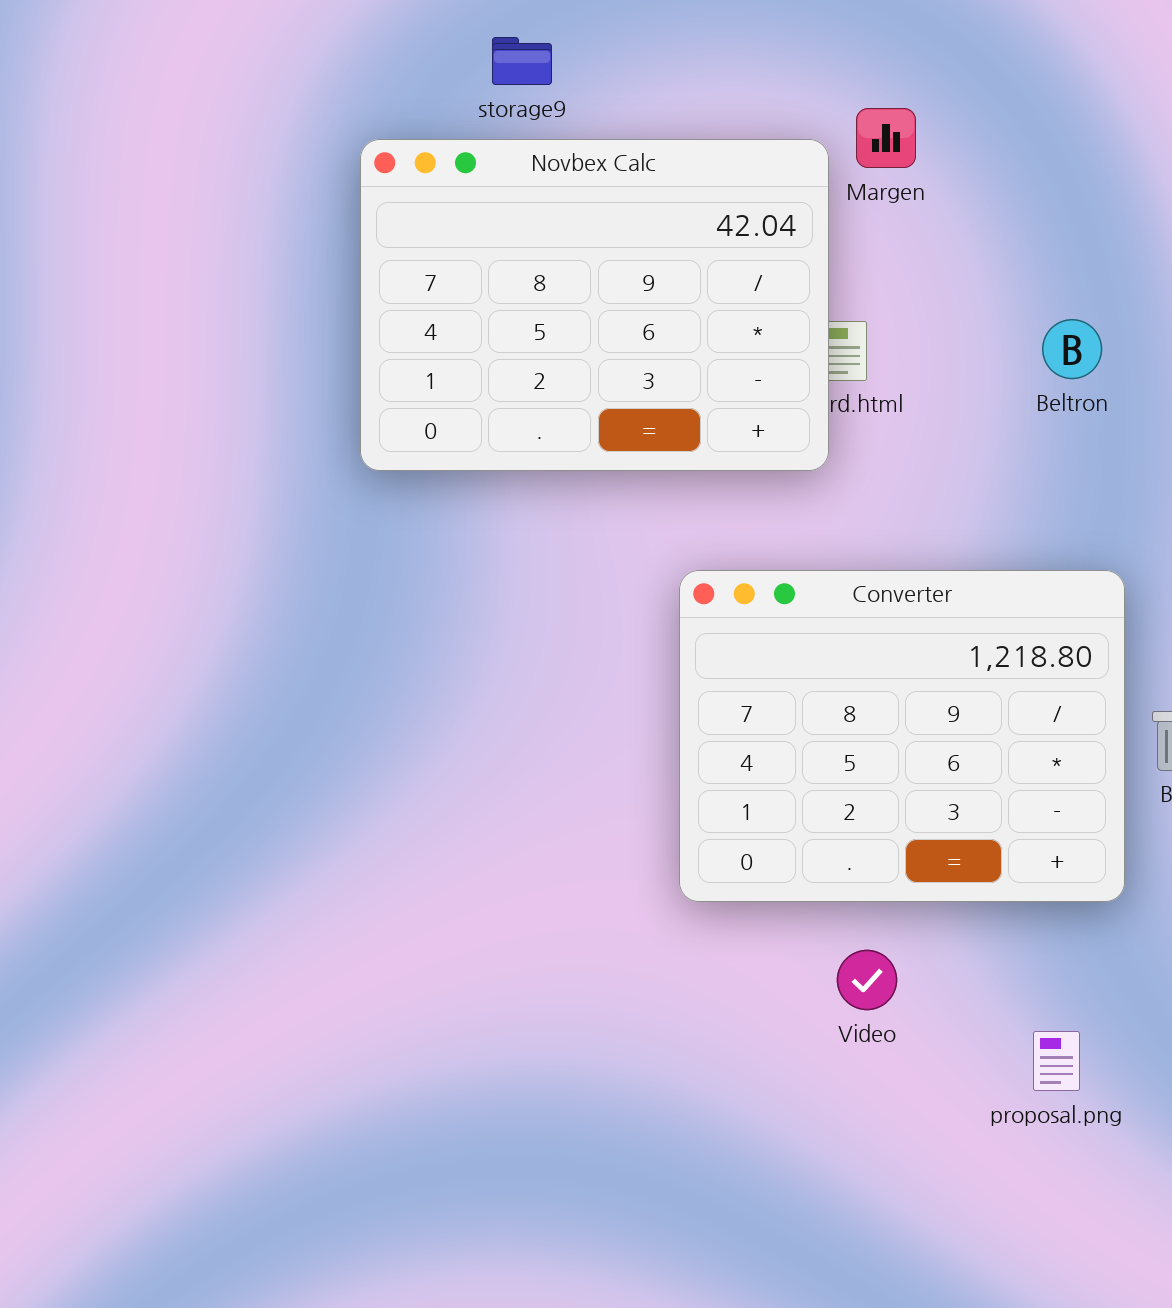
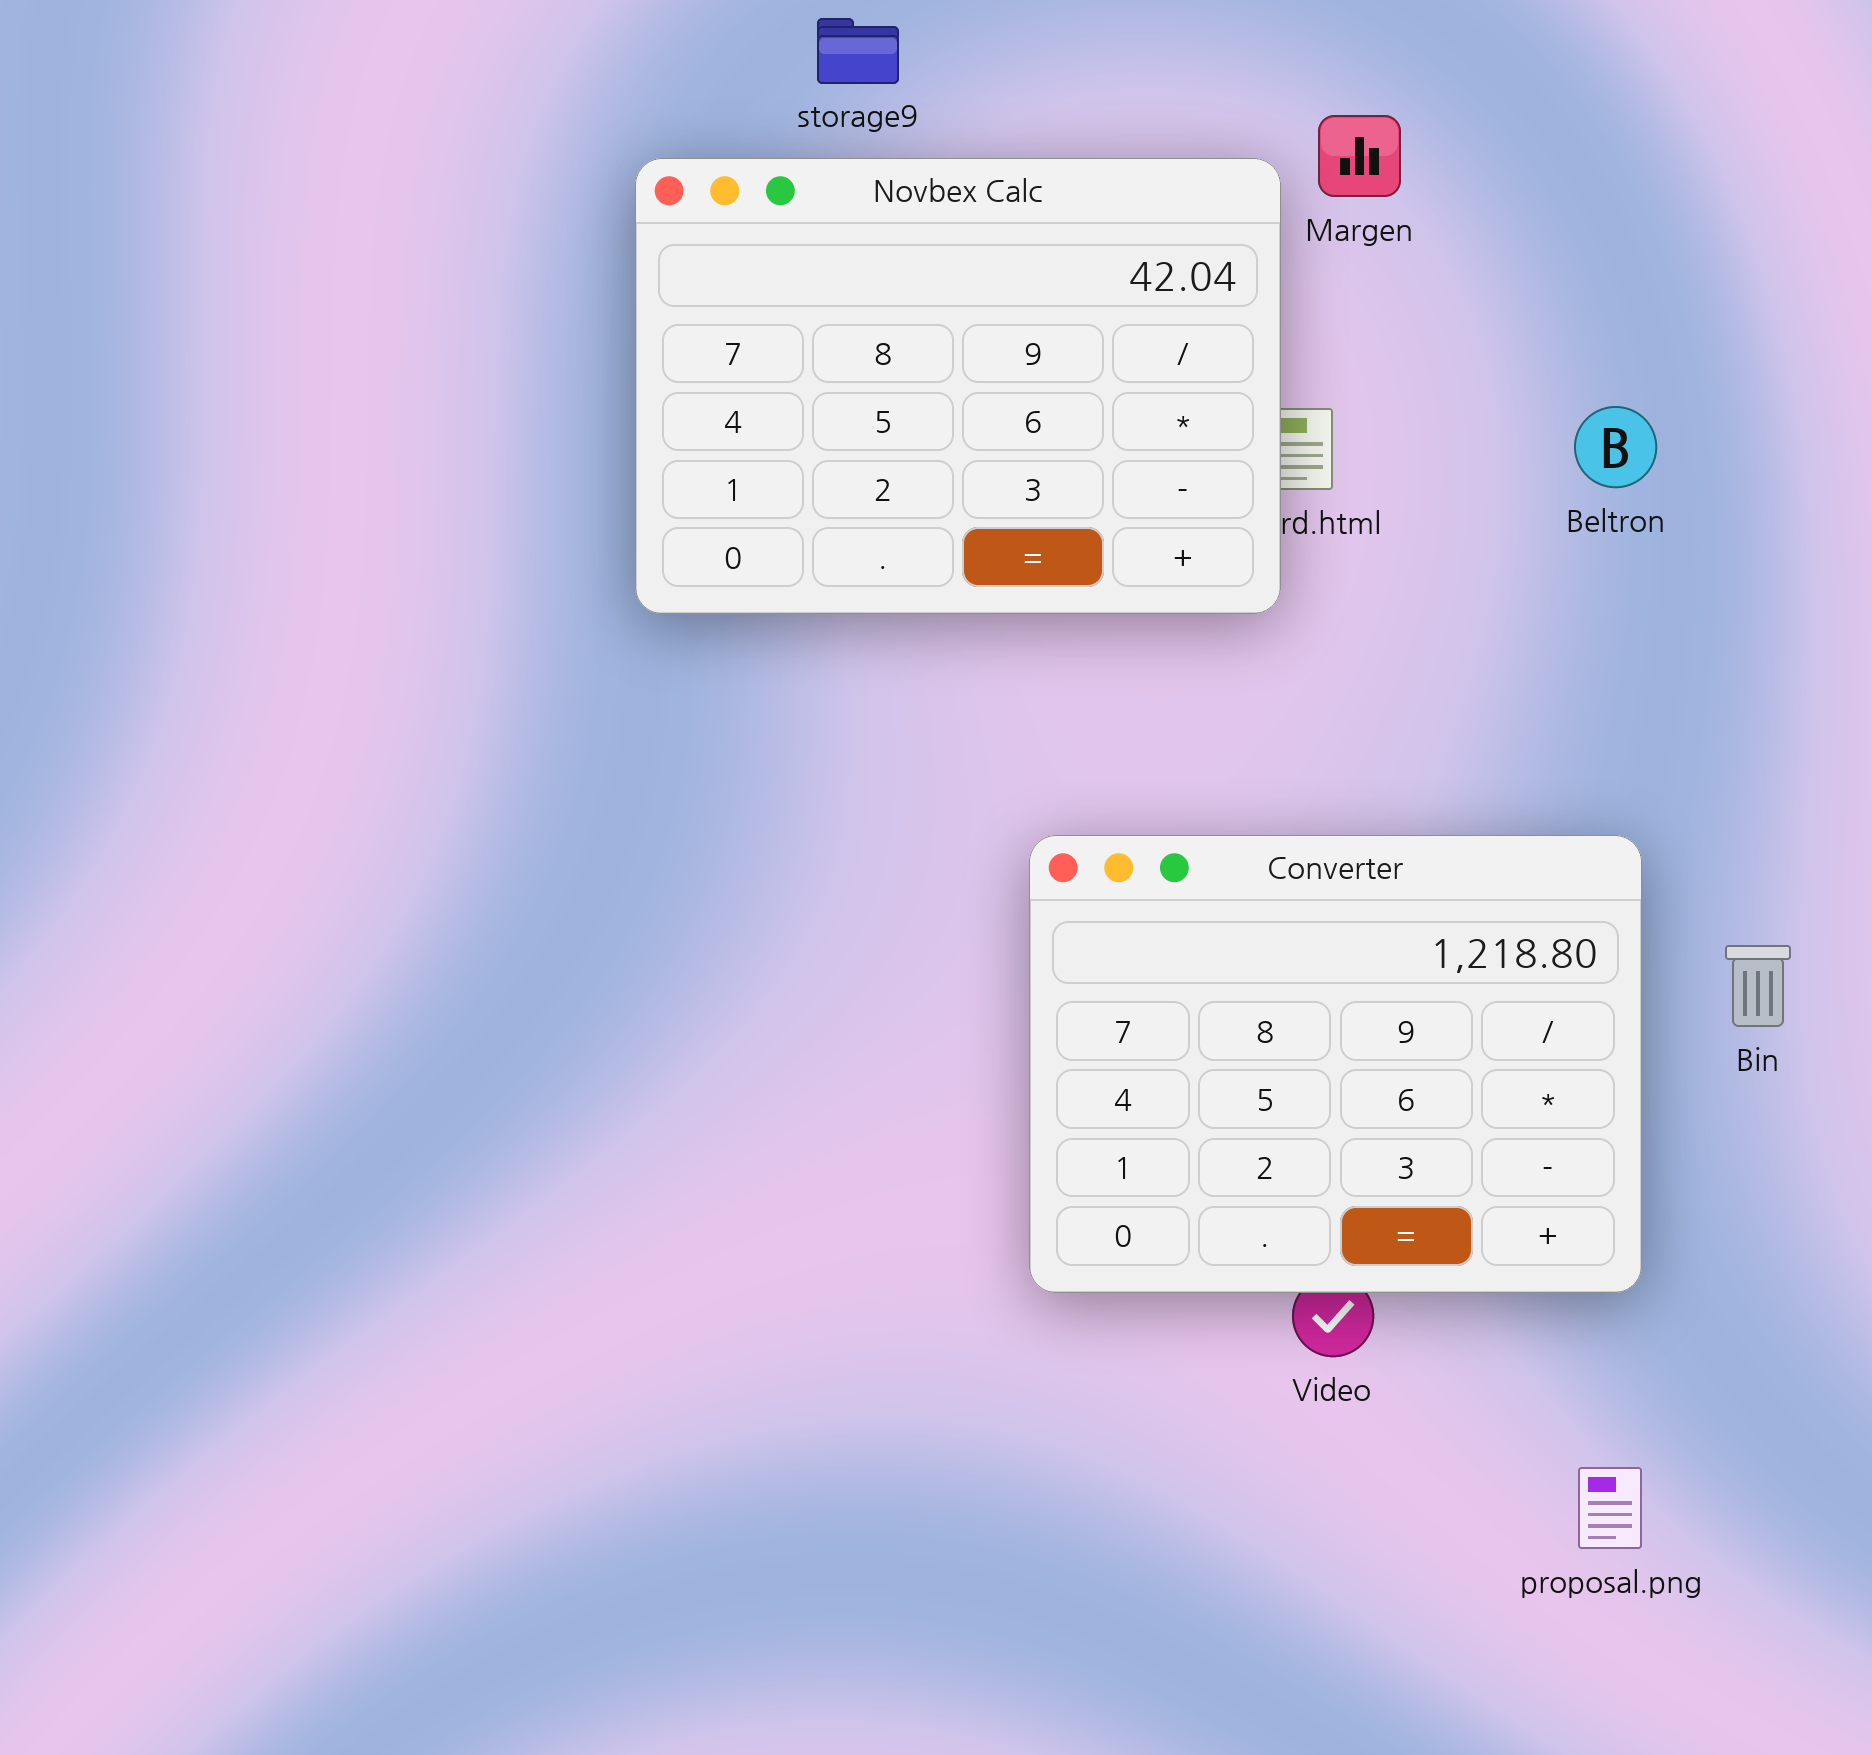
Converter: [679,570,1125,902] -> [1029,835,1642,1293], moved
proposal.png: [1033,1031,1080,1091] -> [1578,1467,1642,1549], moved

